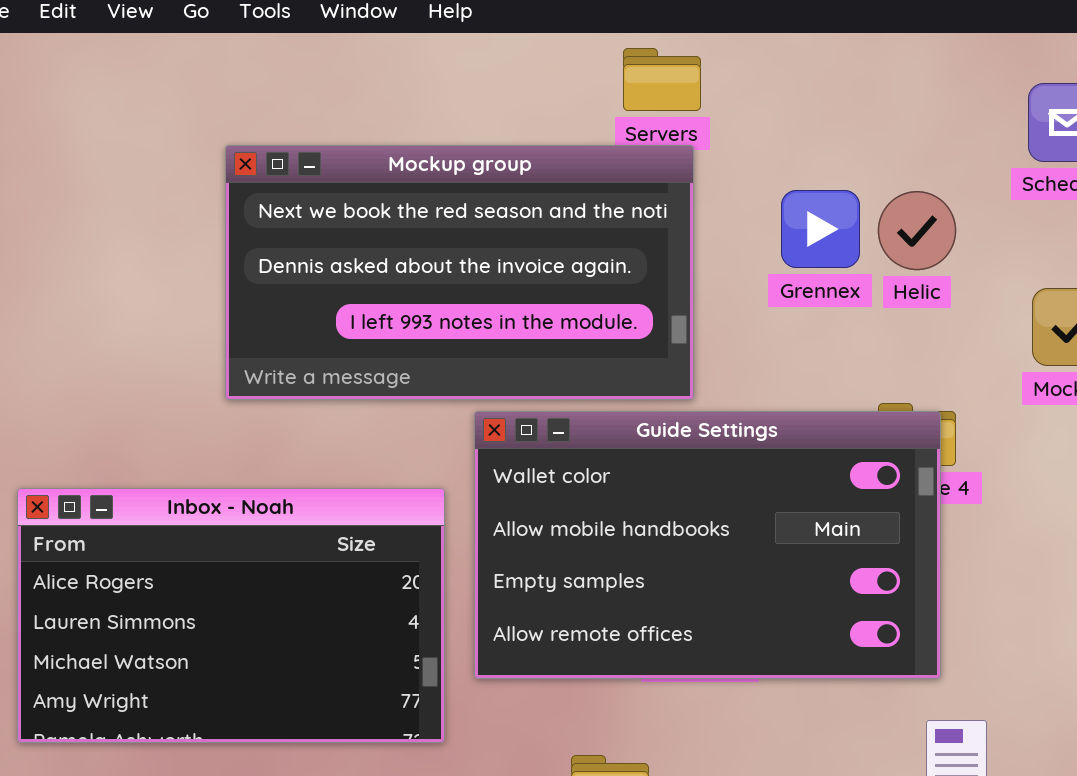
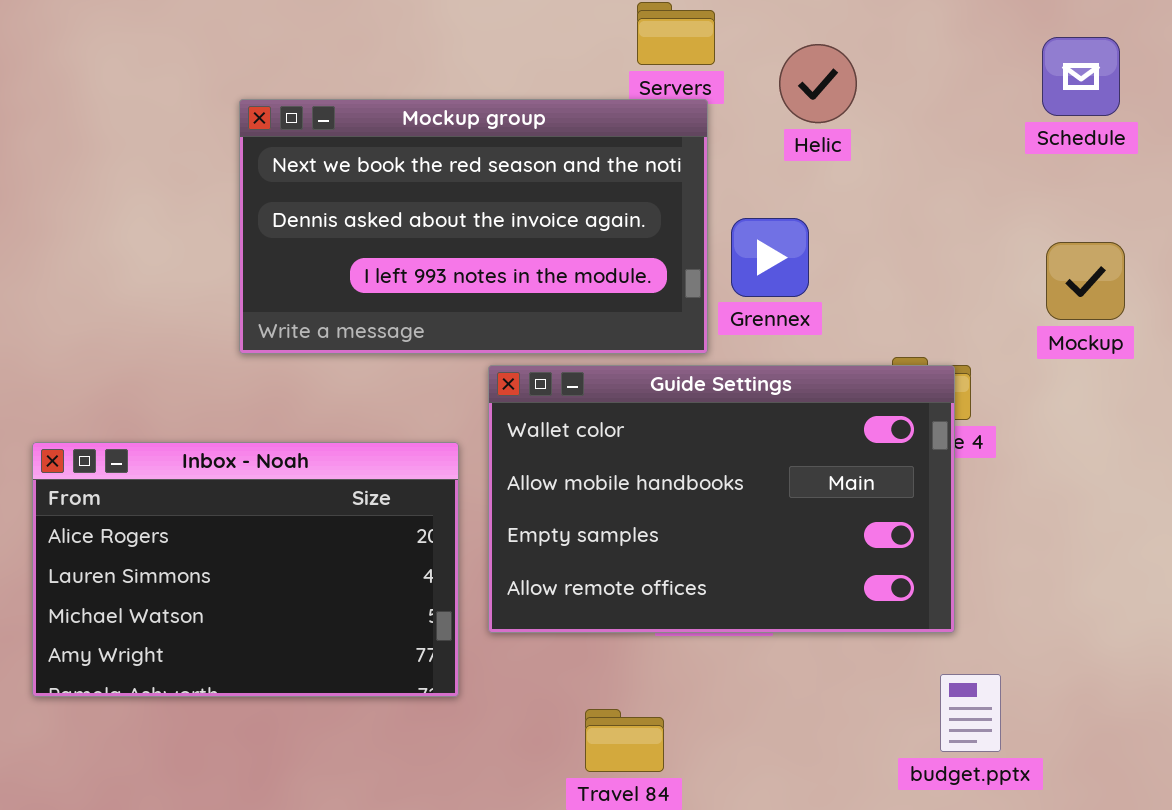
Grennex: [781,190,860,268] -> [731,218,809,297], moved
Helic: [878,191,956,270] -> [779,44,857,123], moved

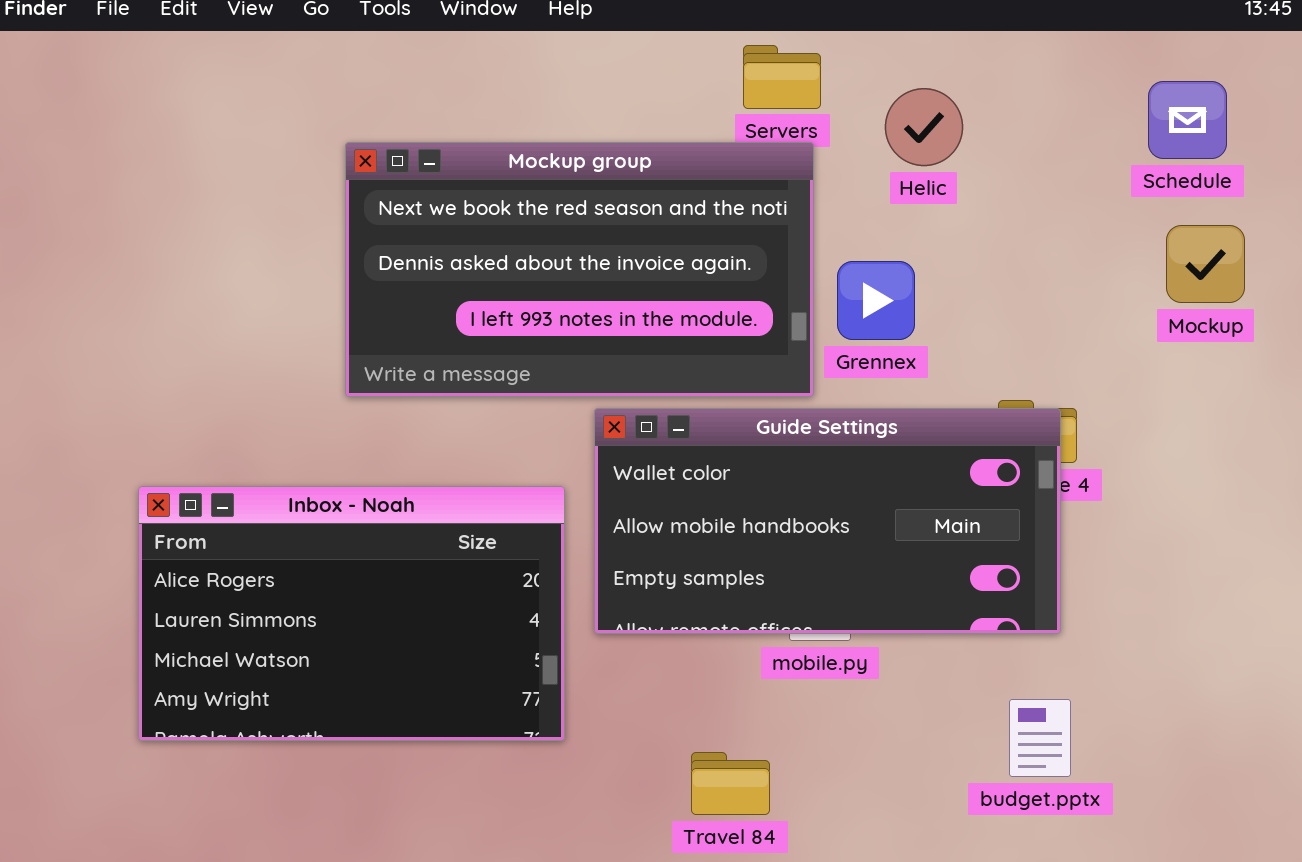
Mockup: [1046,242,1125,320] -> [1166,225,1245,303], moved
Guide Settings: [488,365,955,633] -> [594,408,1061,634], resized
budget.pptx: [940,674,1001,752] -> [1009,699,1071,777], moved

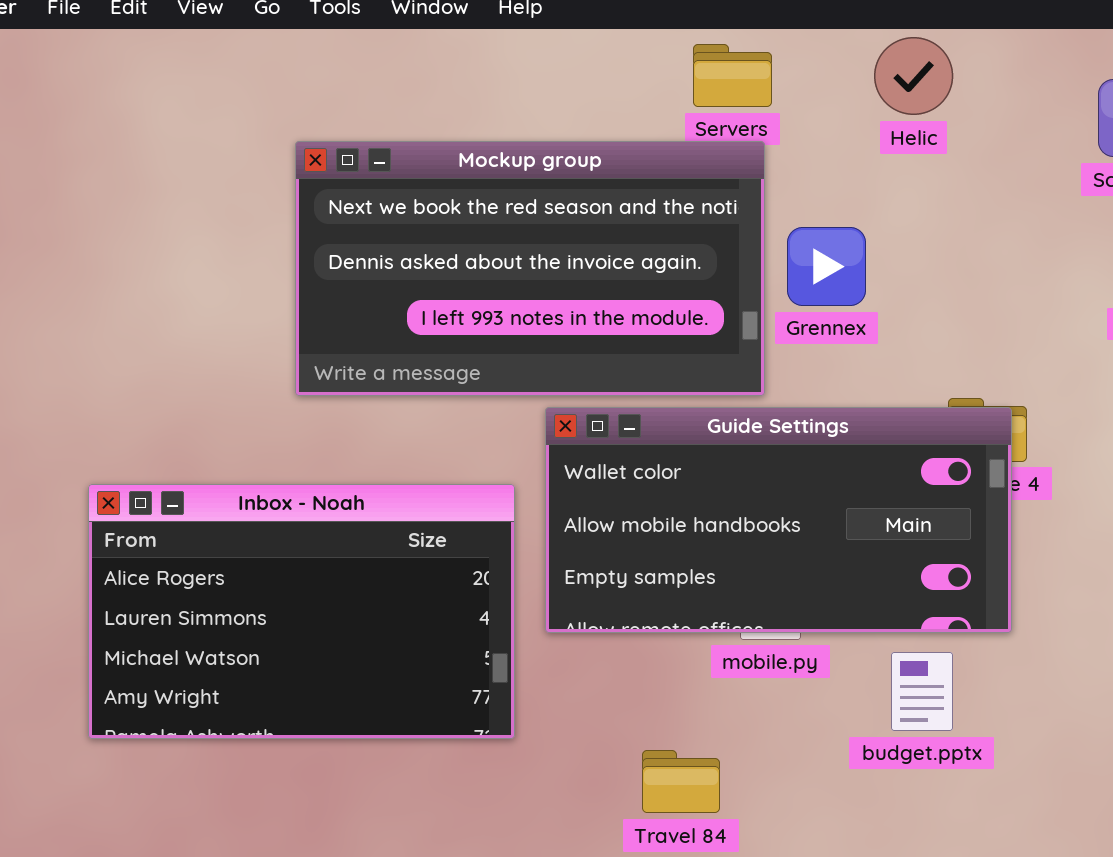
Helic: [885,88,963,166] -> [874,37,953,115], moved
Grennex: [837,261,915,340] -> [787,227,866,306], moved
budget.pptx: [1009,699,1071,777] -> [891,652,953,731], moved

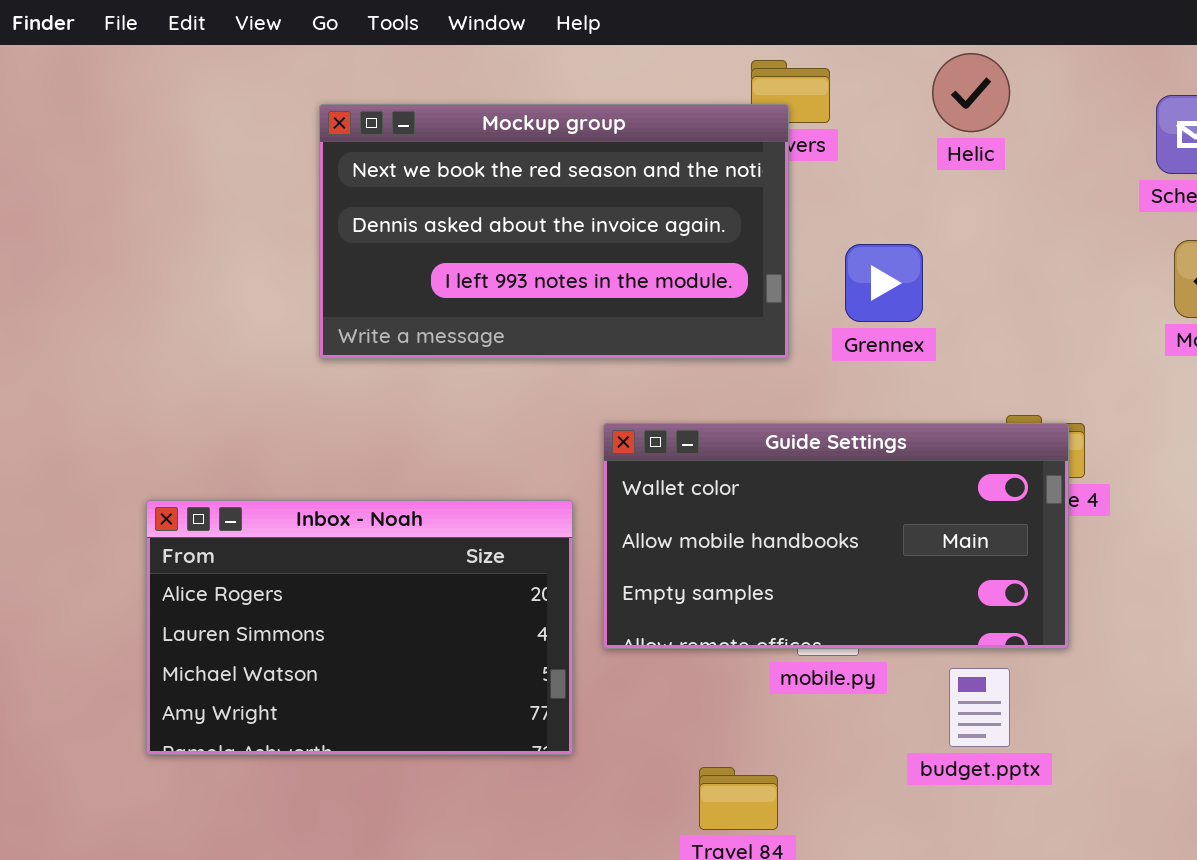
Mockup group: [295,141,765,396] -> [319,104,789,359], moved

